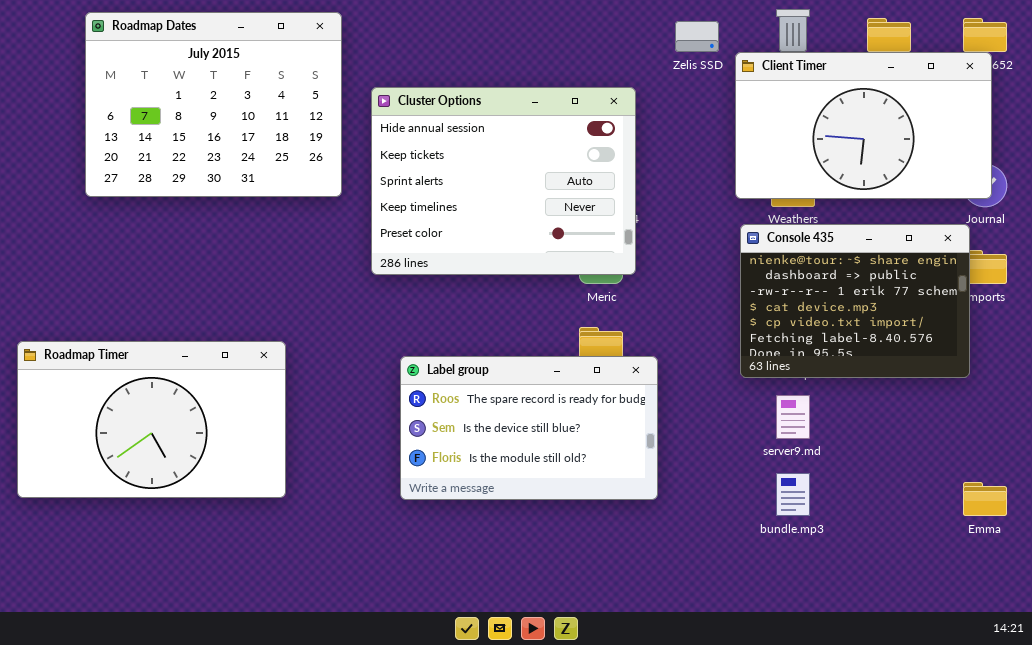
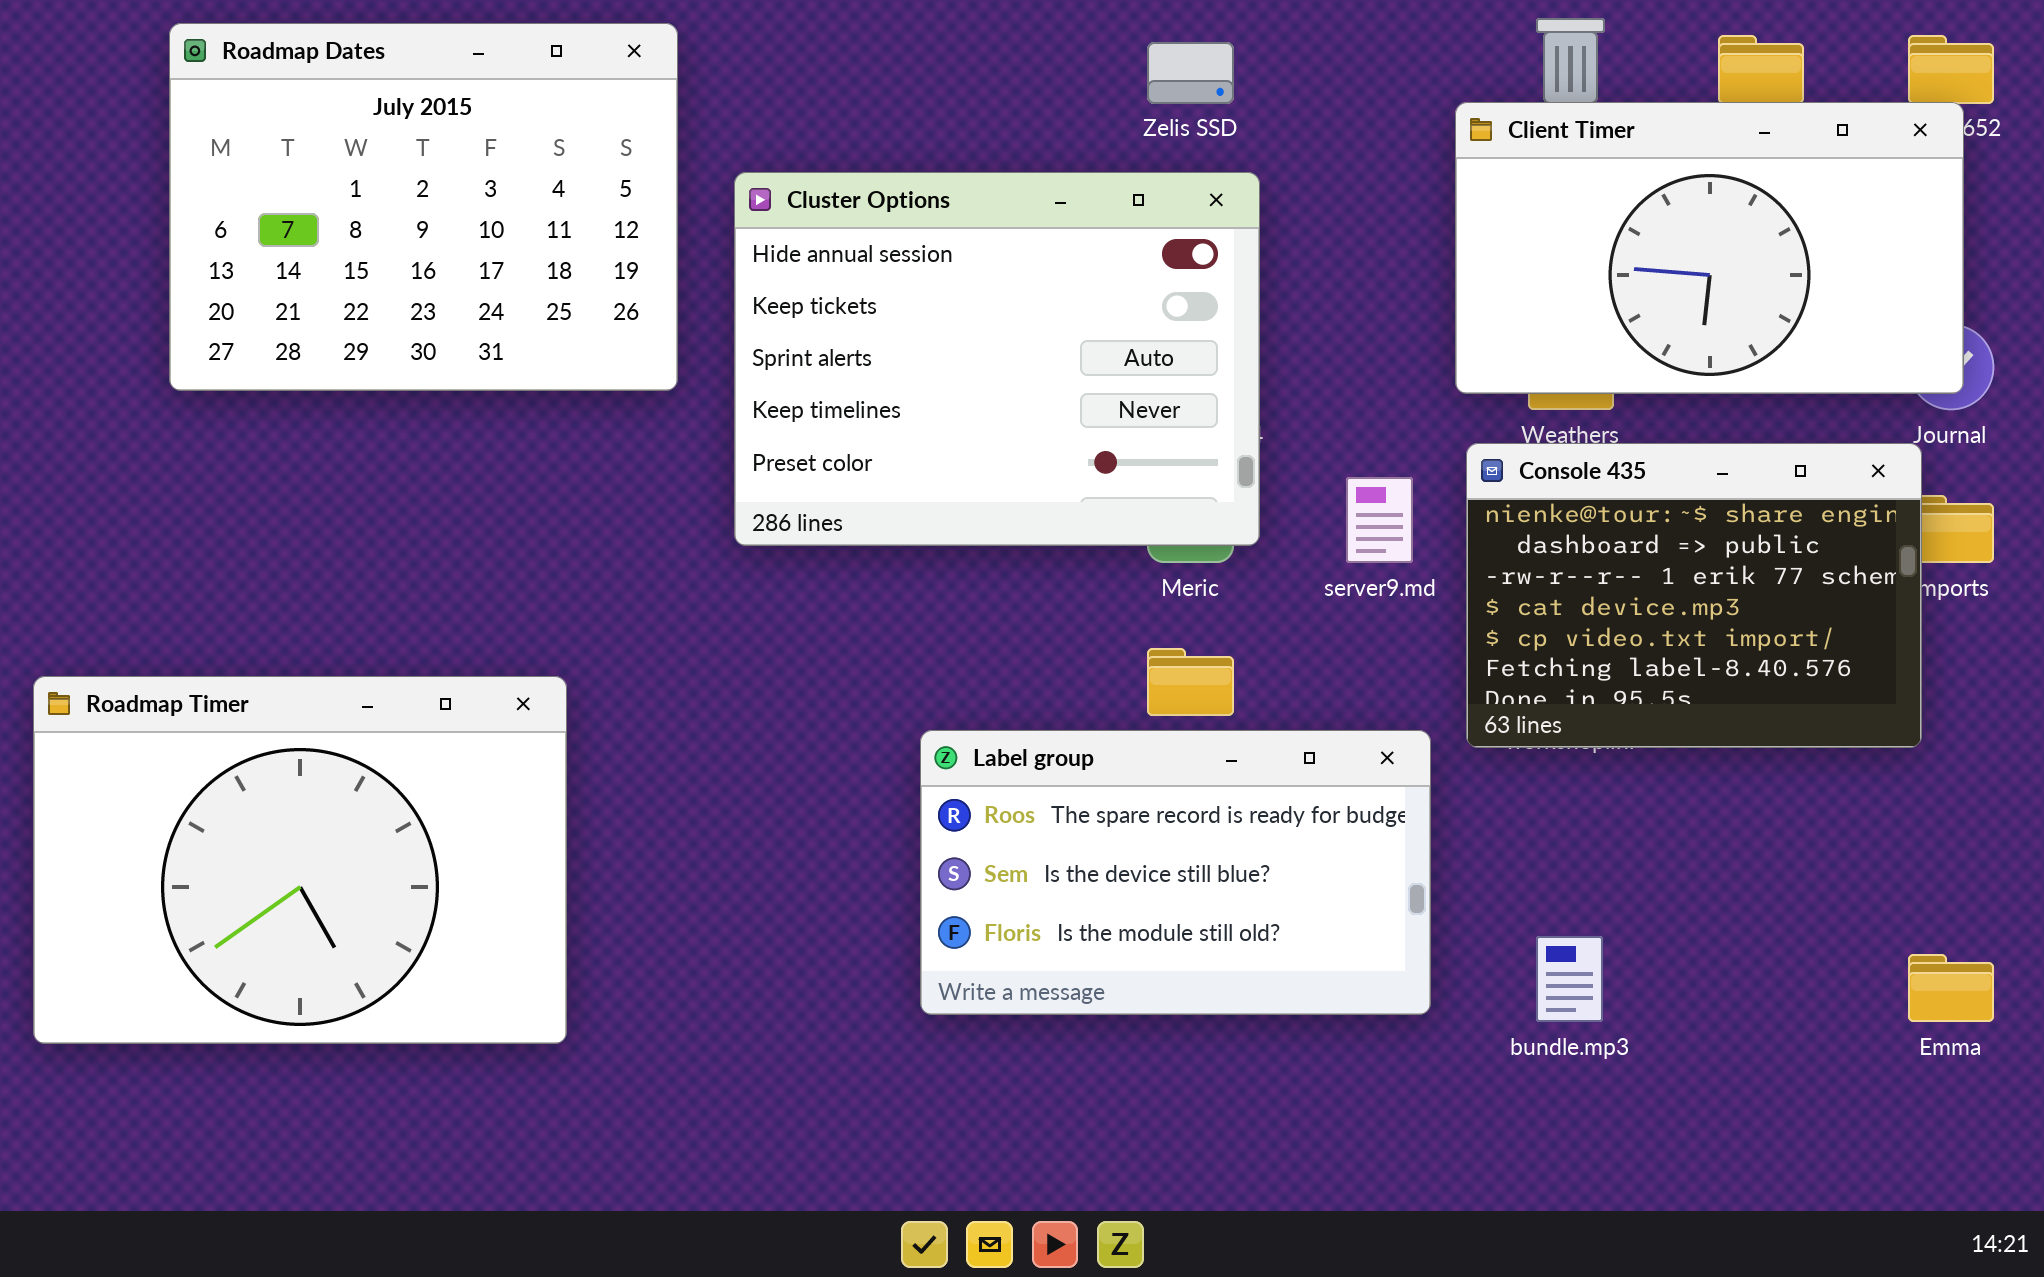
Zelis SSD: [675,21,719,52] -> [1147,42,1234,104], moved
Roadmap Timer: [17,341,286,498] -> [33,676,567,1044], resized
Label group: [400,356,658,500] -> [920,730,1431,1015], moved
server9.md: [776,395,810,439] -> [1346,477,1413,563], moved

